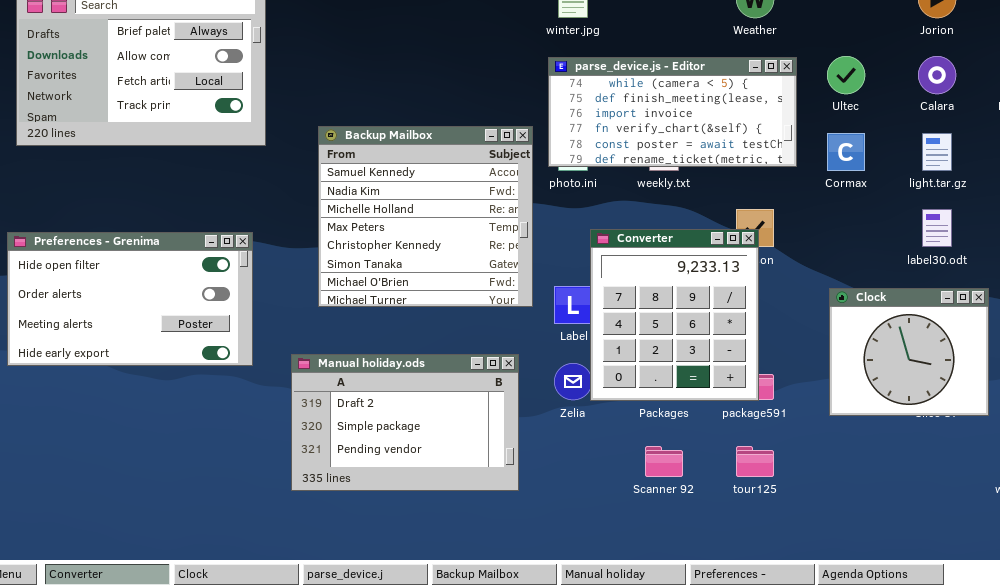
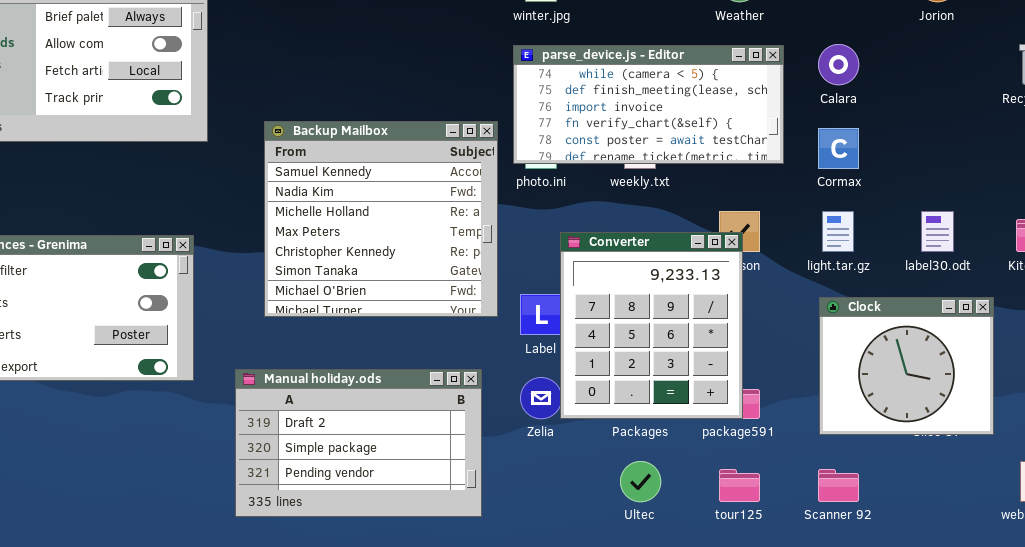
Ultec: [827,56,865,94] -> [620,461,661,502], moved
Calara: [918,56,956,94] -> [818,44,859,85], moved
light.tar.gz: [922,133,952,171] -> [822,211,854,252], moved
Scanner 92: [645,446,683,477] -> [818,469,859,502], moved

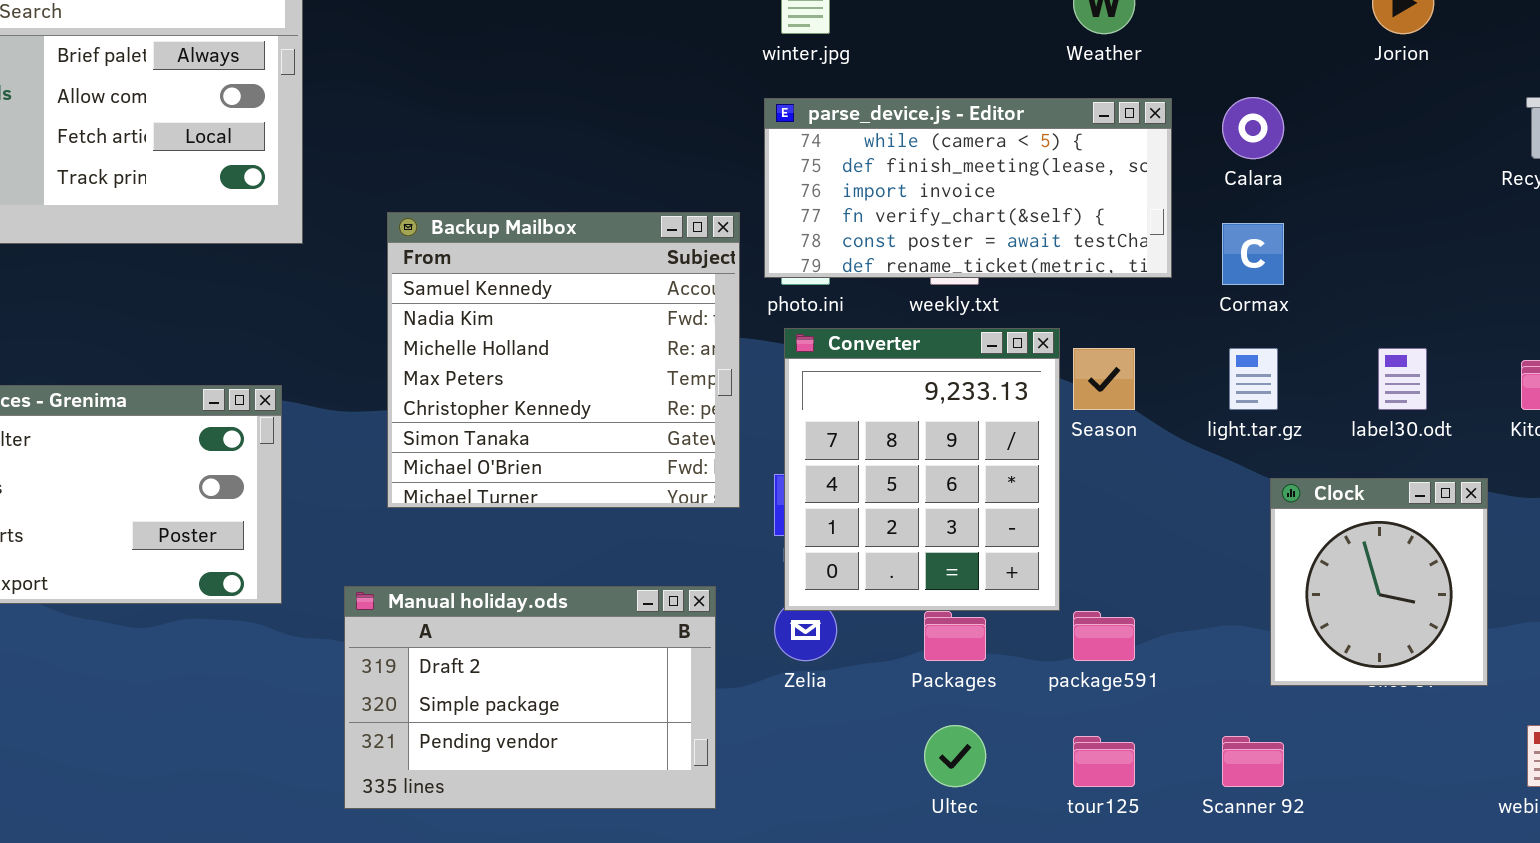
Converter: [560,232,743,419] -> [784,328,1060,611], moved
Clock: [819,297,994,435] -> [1270,478,1488,686], resized

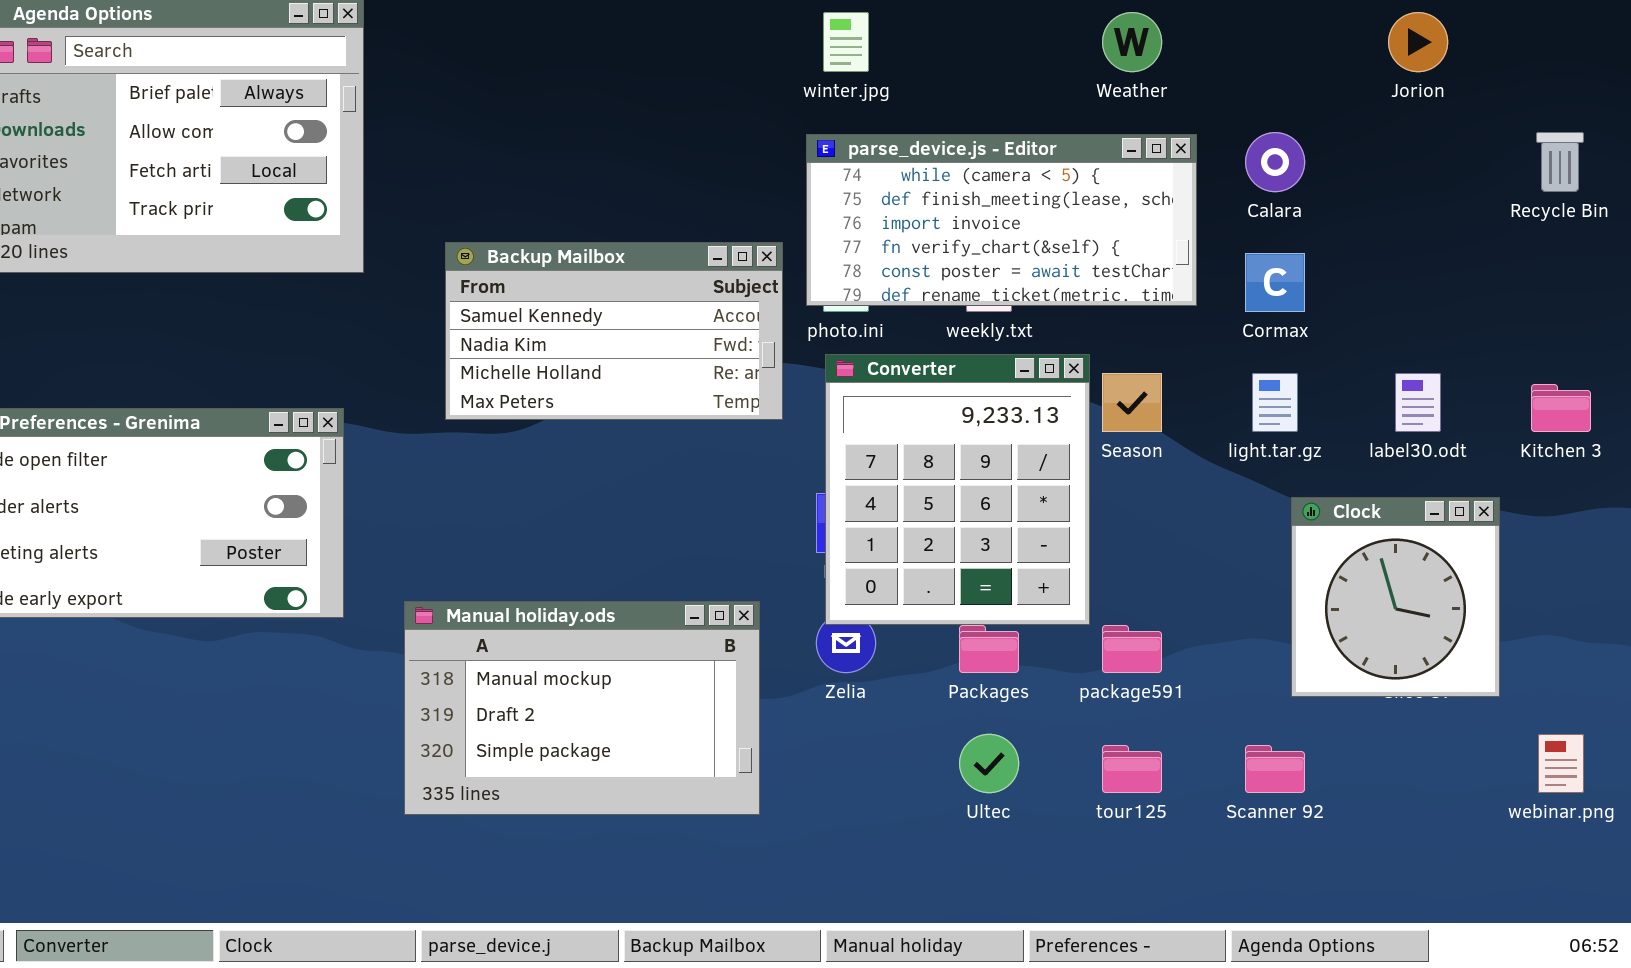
Backup Mailbox: [387,212,740,508] -> [445,242,783,420], resized
Manual holiday.ods: [344,586,716,809] -> [404,601,760,815], scrolled up 1 row

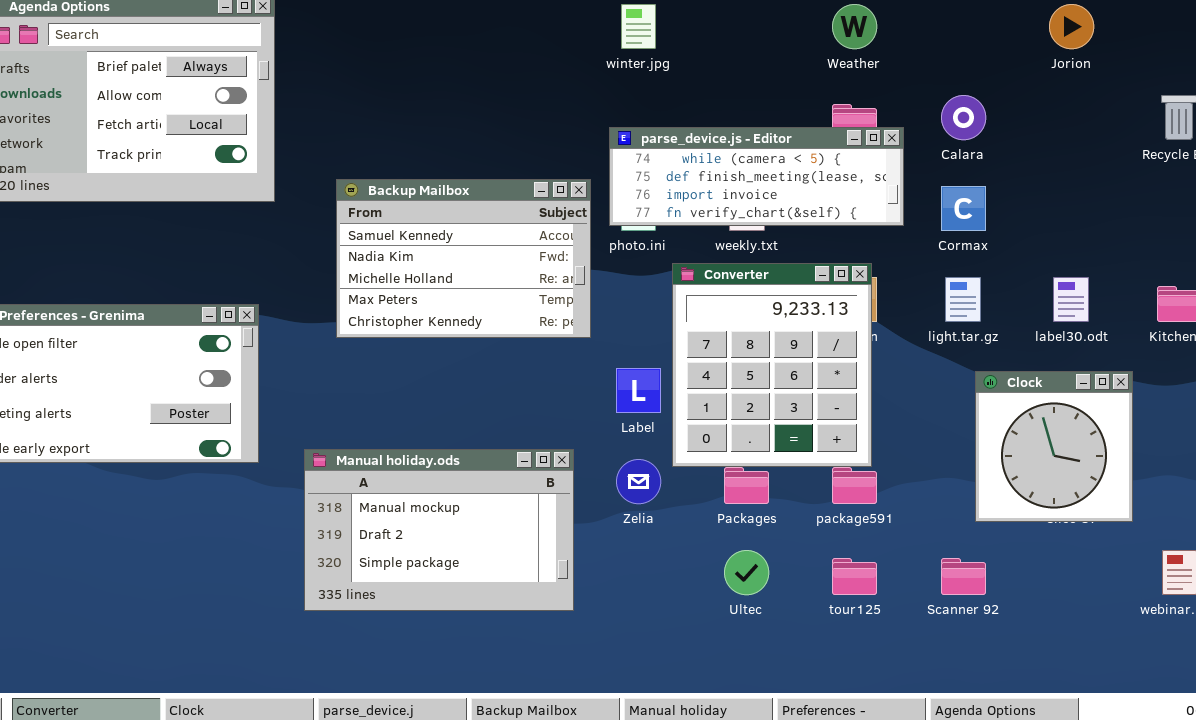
parse_device.js - Editor: [806,134,1197,306] -> [609,127,904,226], resized
Backup Mailbox: [445,242,783,420] -> [336,179,591,338], resized
Converter: [825,354,1090,625] -> [672,263,872,467], moved

